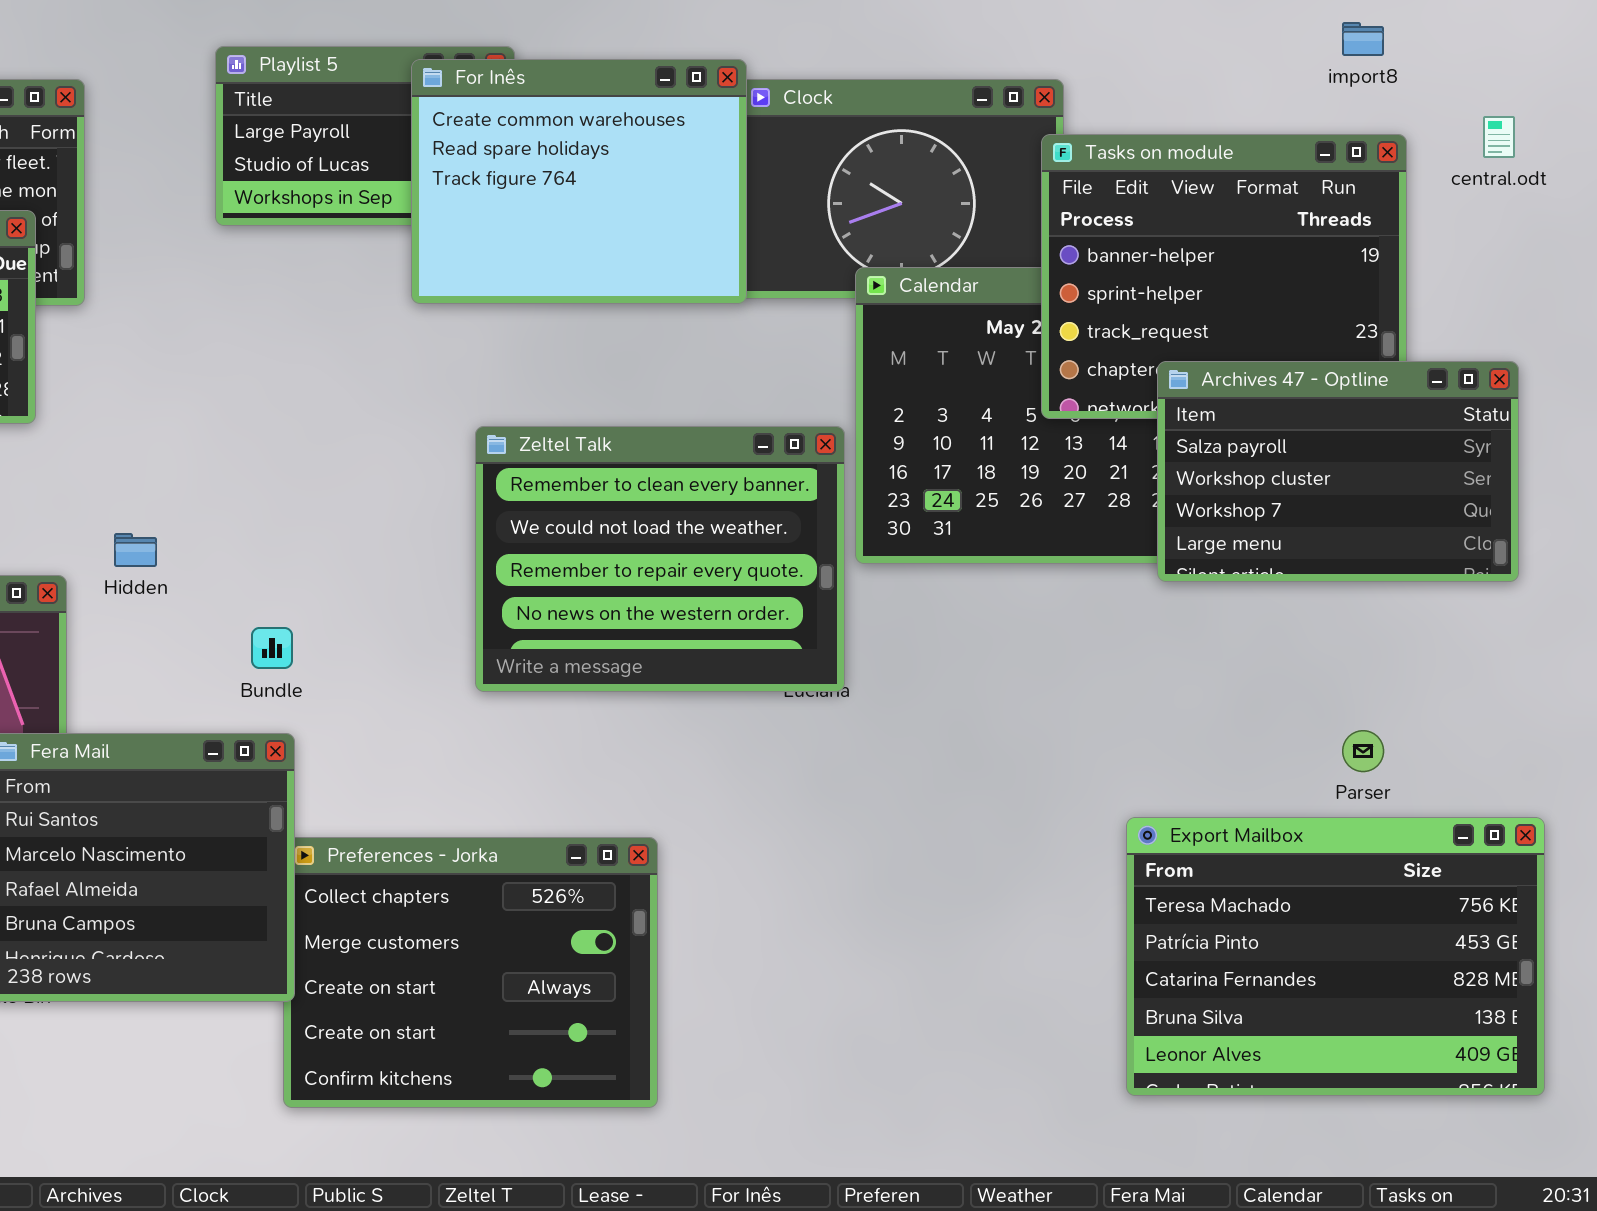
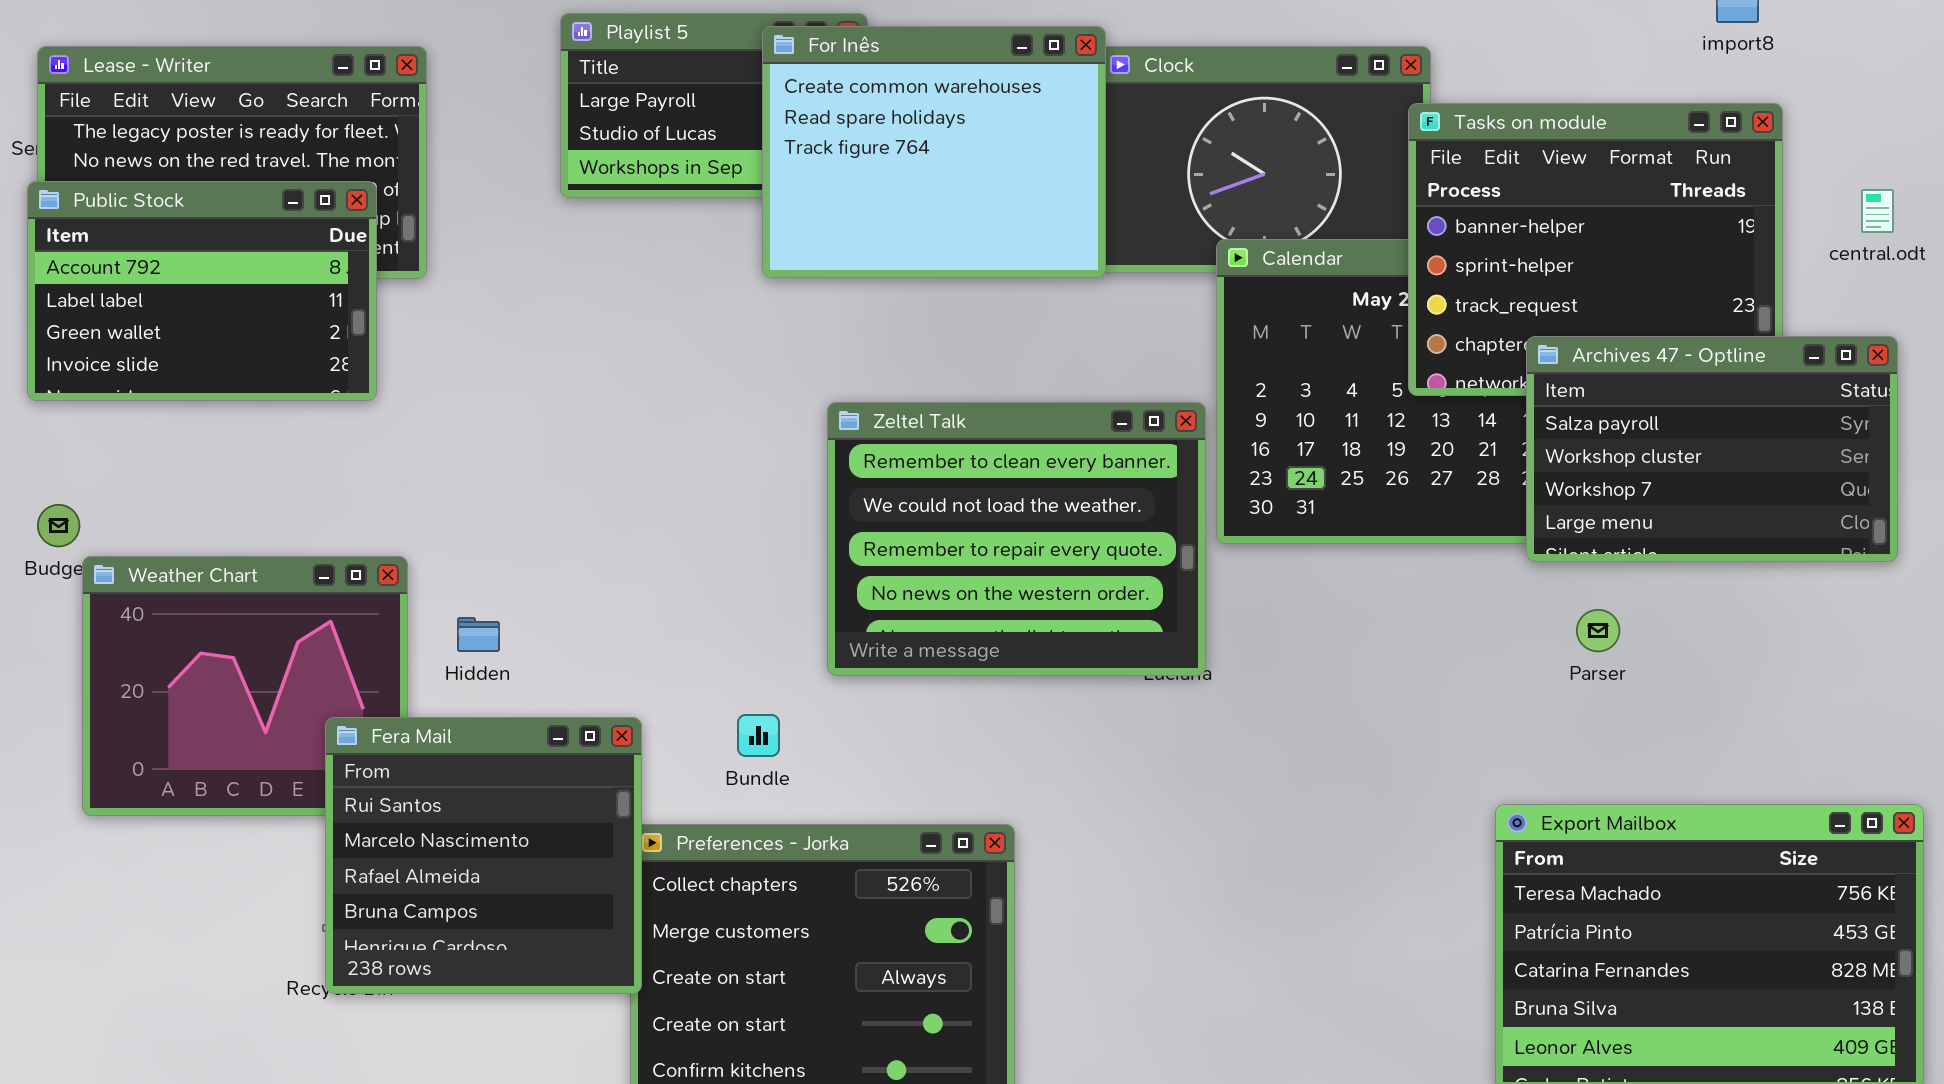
central.odt: [1483,116,1515,158] -> [1861,189,1894,233], moved
Hidden: [114,533,157,567] -> [457,617,500,652], moved
Bundle: [251,627,293,669] -> [737,714,780,757], moved
Parser: [1342,730,1384,772] -> [1576,609,1620,652], moved

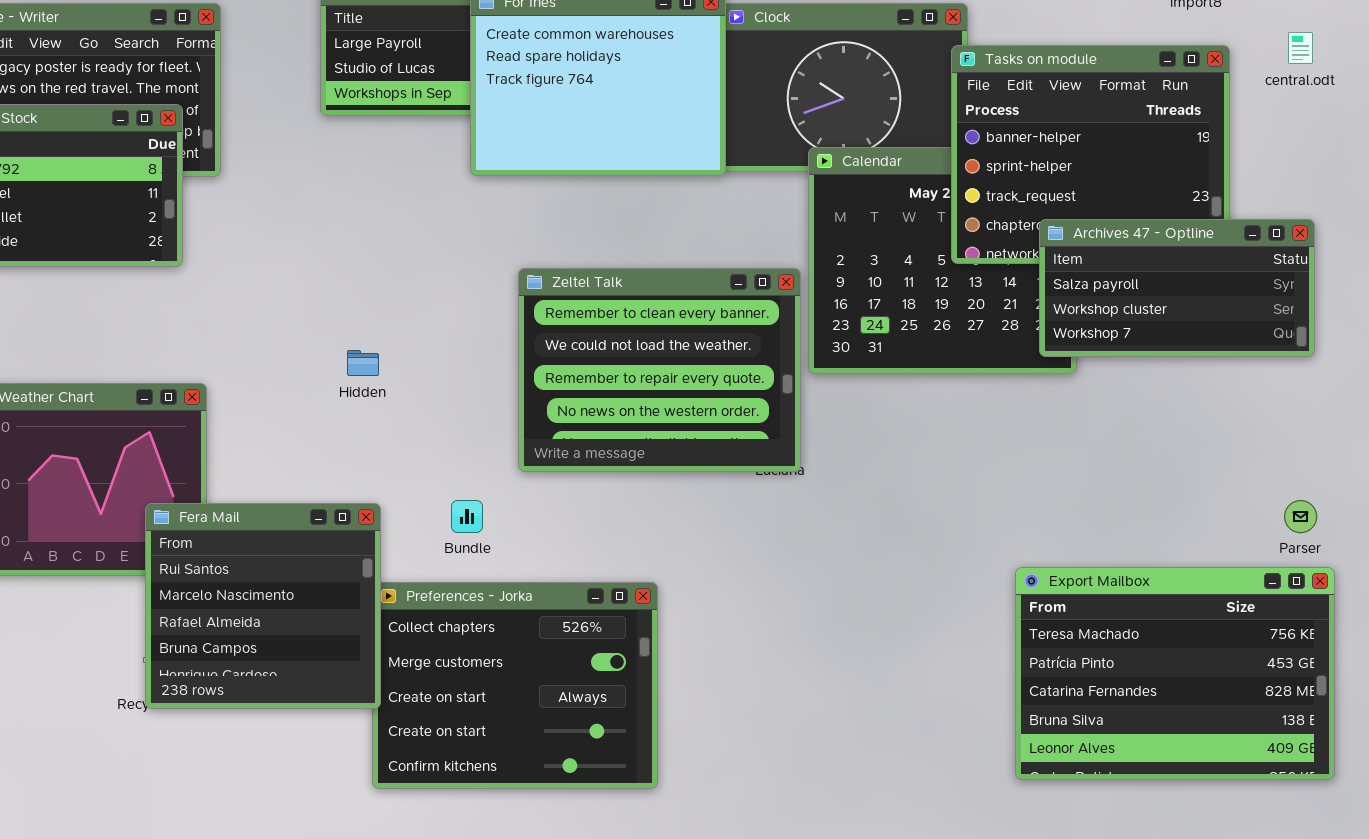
central.odt: [1861,189,1894,233] -> [1288,32,1313,64], moved
Archives 47 - Optline: [1526,336,1898,562] -> [1039,219,1315,357], resized
Parser: [1576,609,1620,652] -> [1284,500,1317,533], moved
Hidden: [457,617,500,652] -> [347,350,379,376], moved

